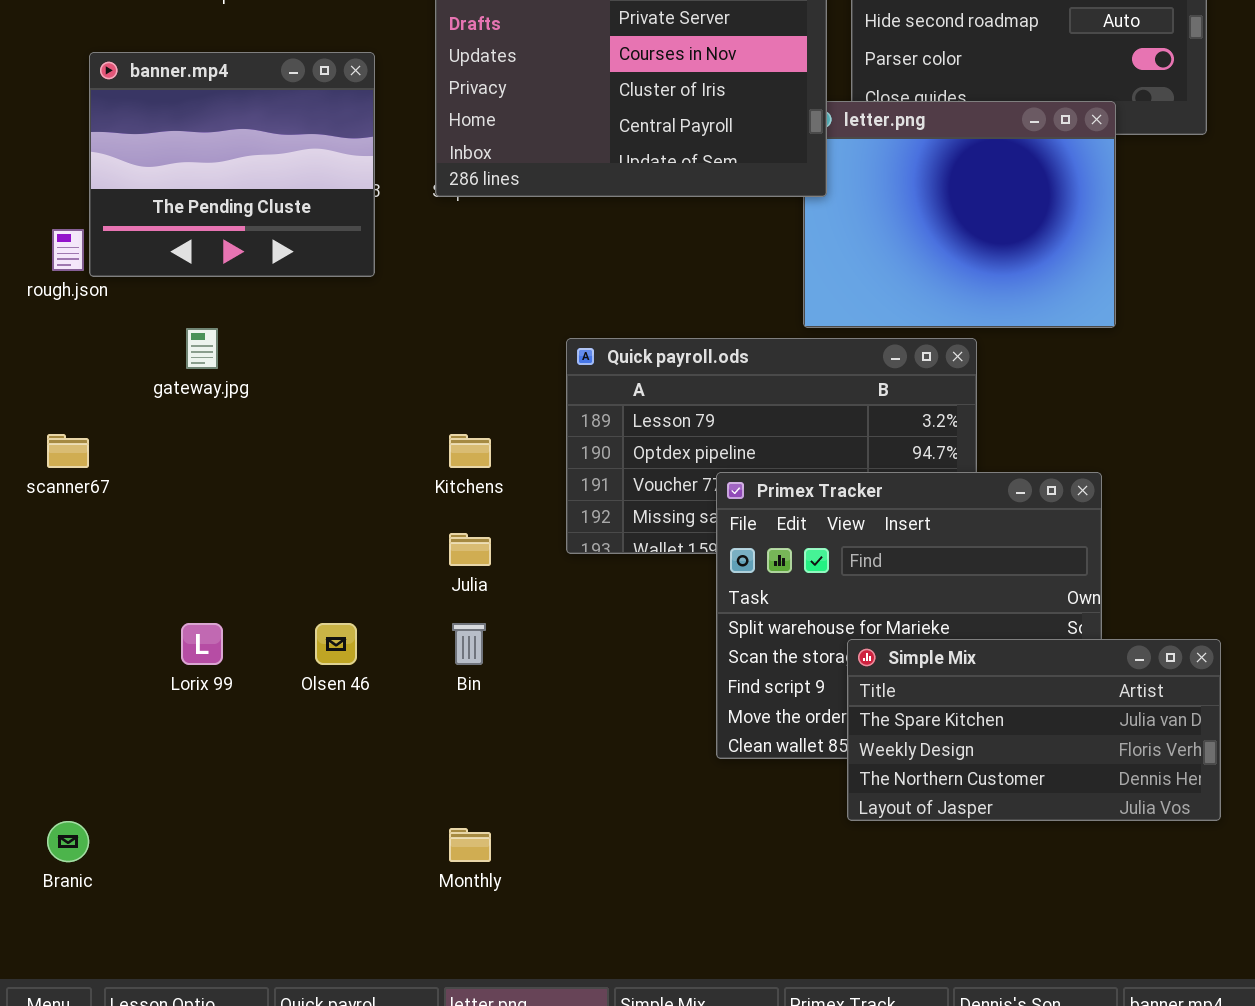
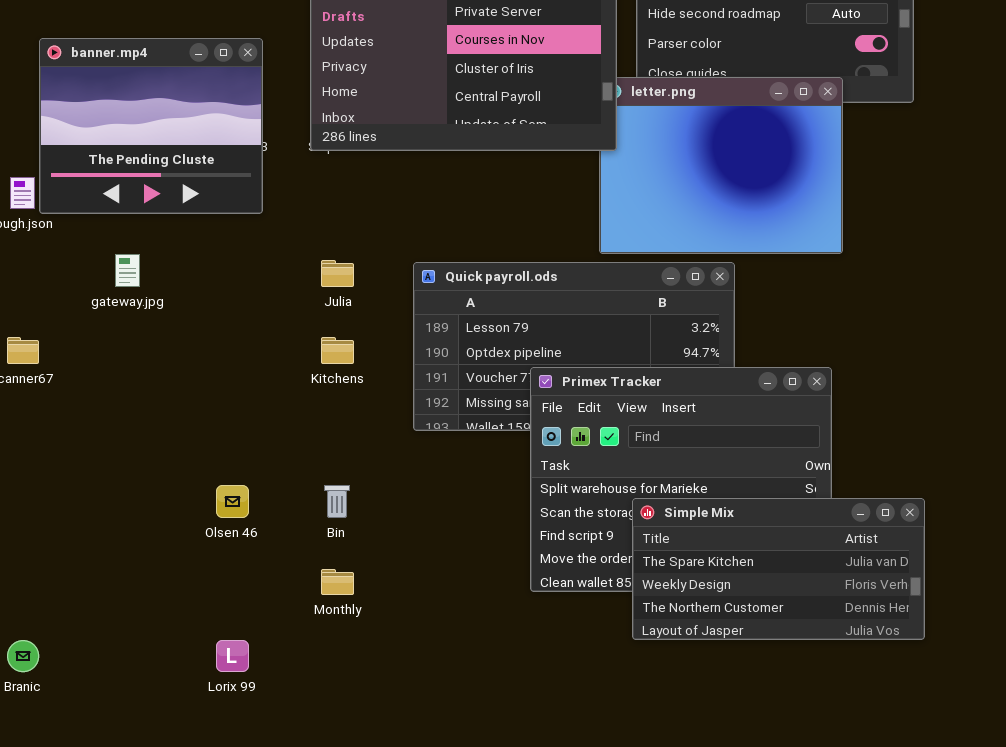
Julia: [449,533,491,566] -> [321,260,354,287], moved
Lorix 99: [181,623,223,665] -> [216,640,249,672], moved
Monthly: [449,828,491,862] -> [321,569,354,595], moved

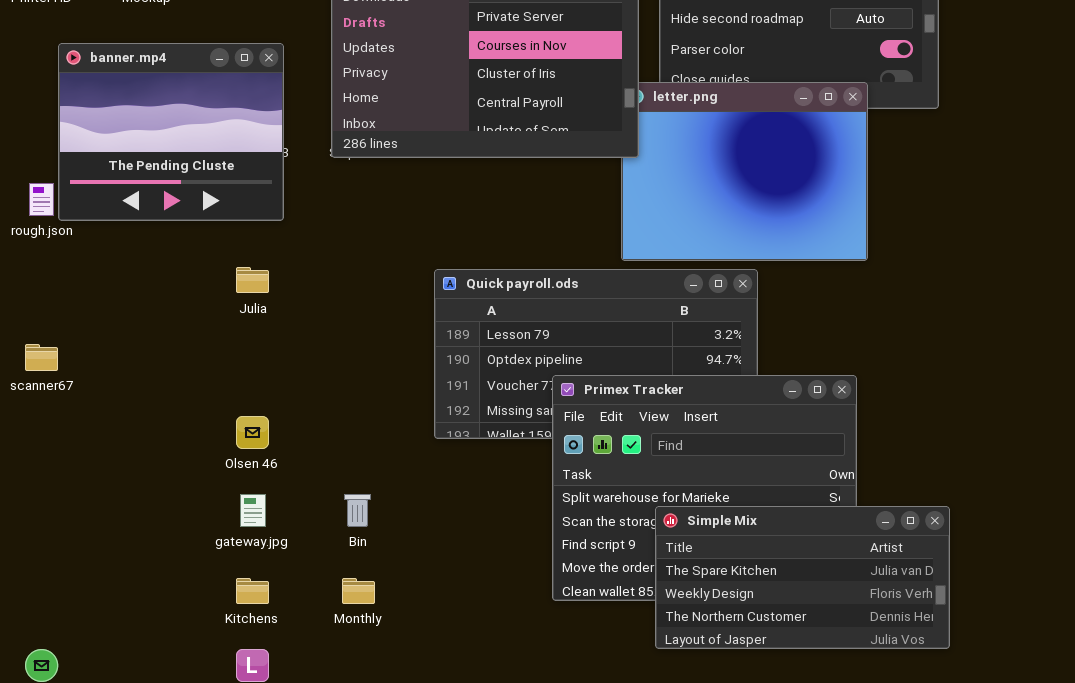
gateway.jpg: [115,254,140,287] -> [240,494,266,527], moved
Julia: [321,260,354,287] -> [236,267,269,293], moved
Kitchens: [321,337,354,364] -> [236,578,269,604], moved
Olsen 46: [216,485,249,518] -> [236,416,269,449], moved

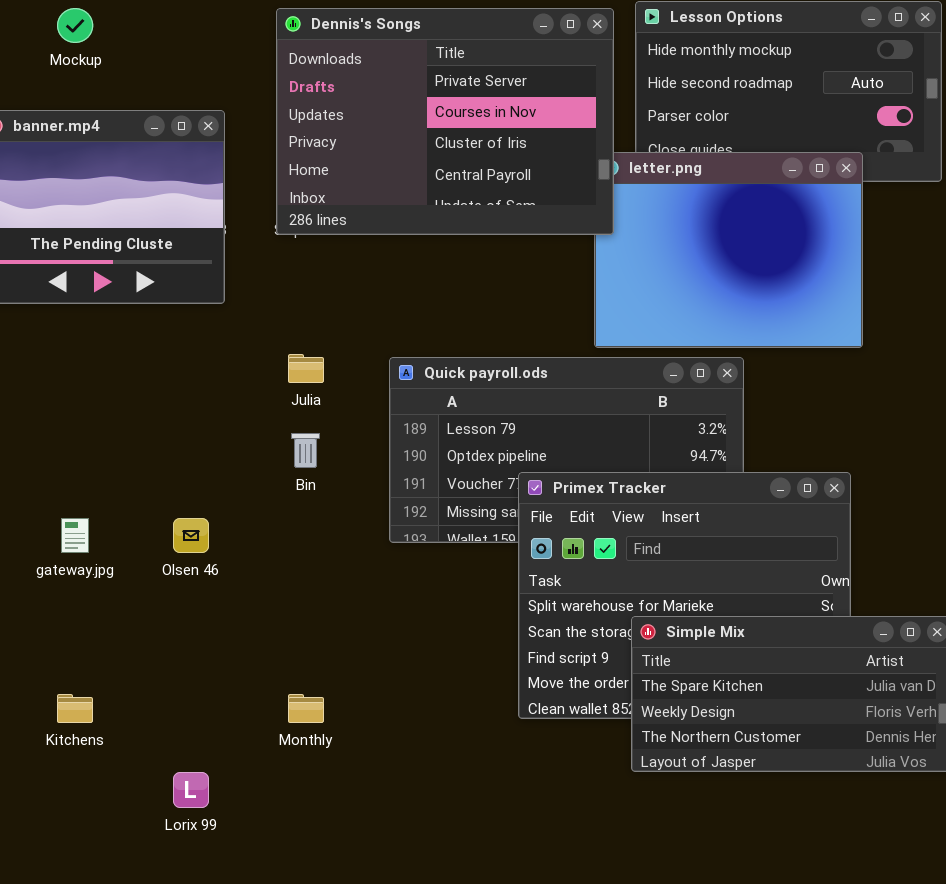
Julia: [236,267,269,293] -> [288,354,324,383], moved
gateway.jpg: [240,494,266,527] -> [61,518,89,553], moved
Bin: [344,494,371,527] -> [291,433,320,468], moved
Kitchens: [236,578,269,604] -> [57,694,93,723], moved

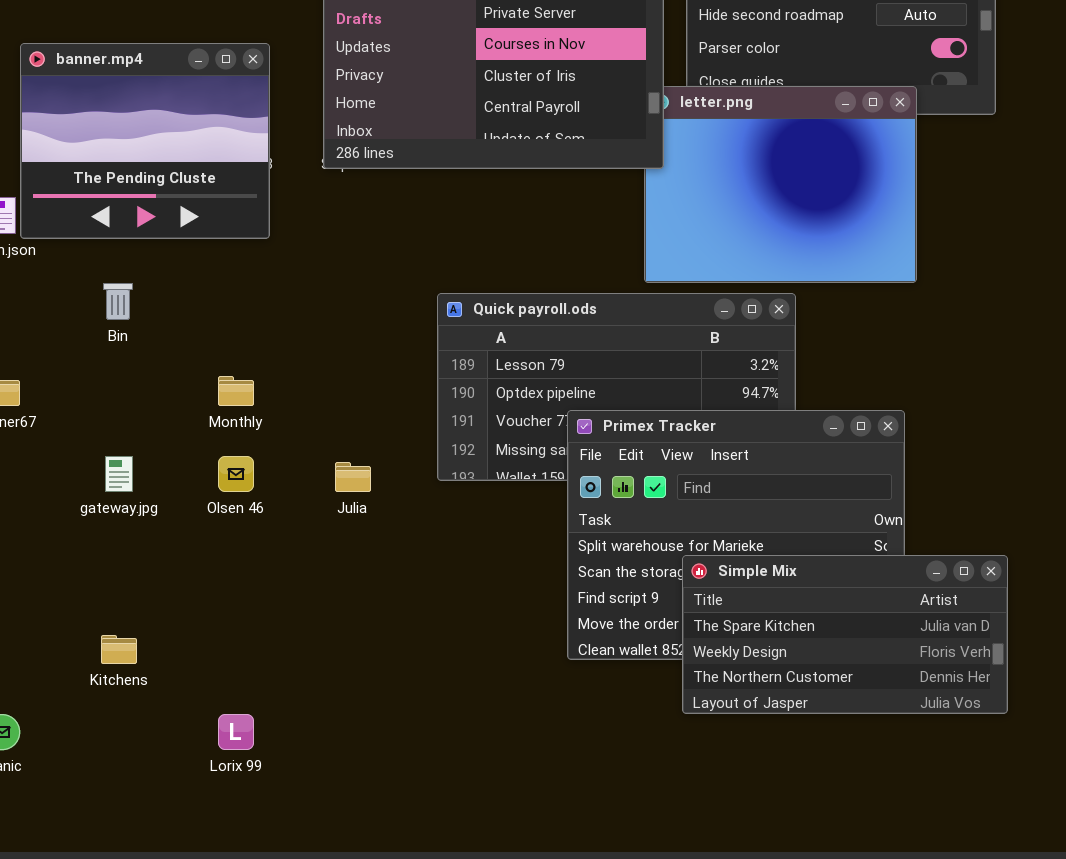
Julia: [288,354,324,383] -> [335,462,371,492], moved
Bin: [291,433,320,468] -> [103,283,133,320], moved
Monthly: [288,694,324,723] -> [218,376,254,406], moved

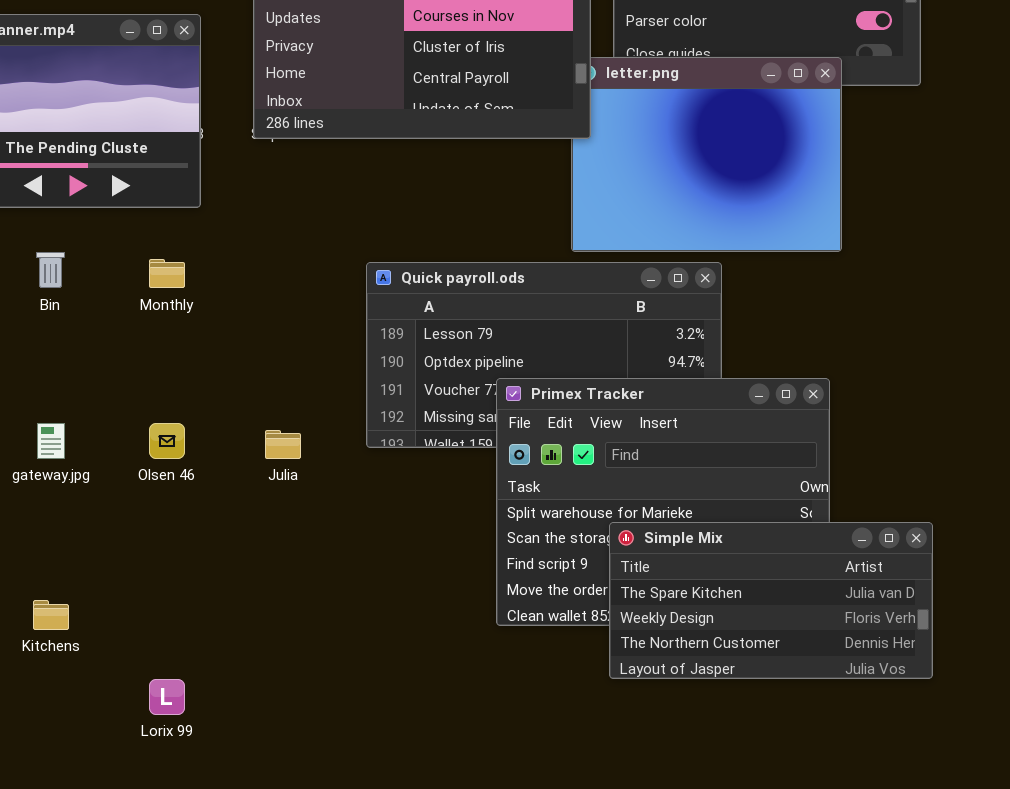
Monthly: [218,376,254,406] -> [149,259,185,288], moved

